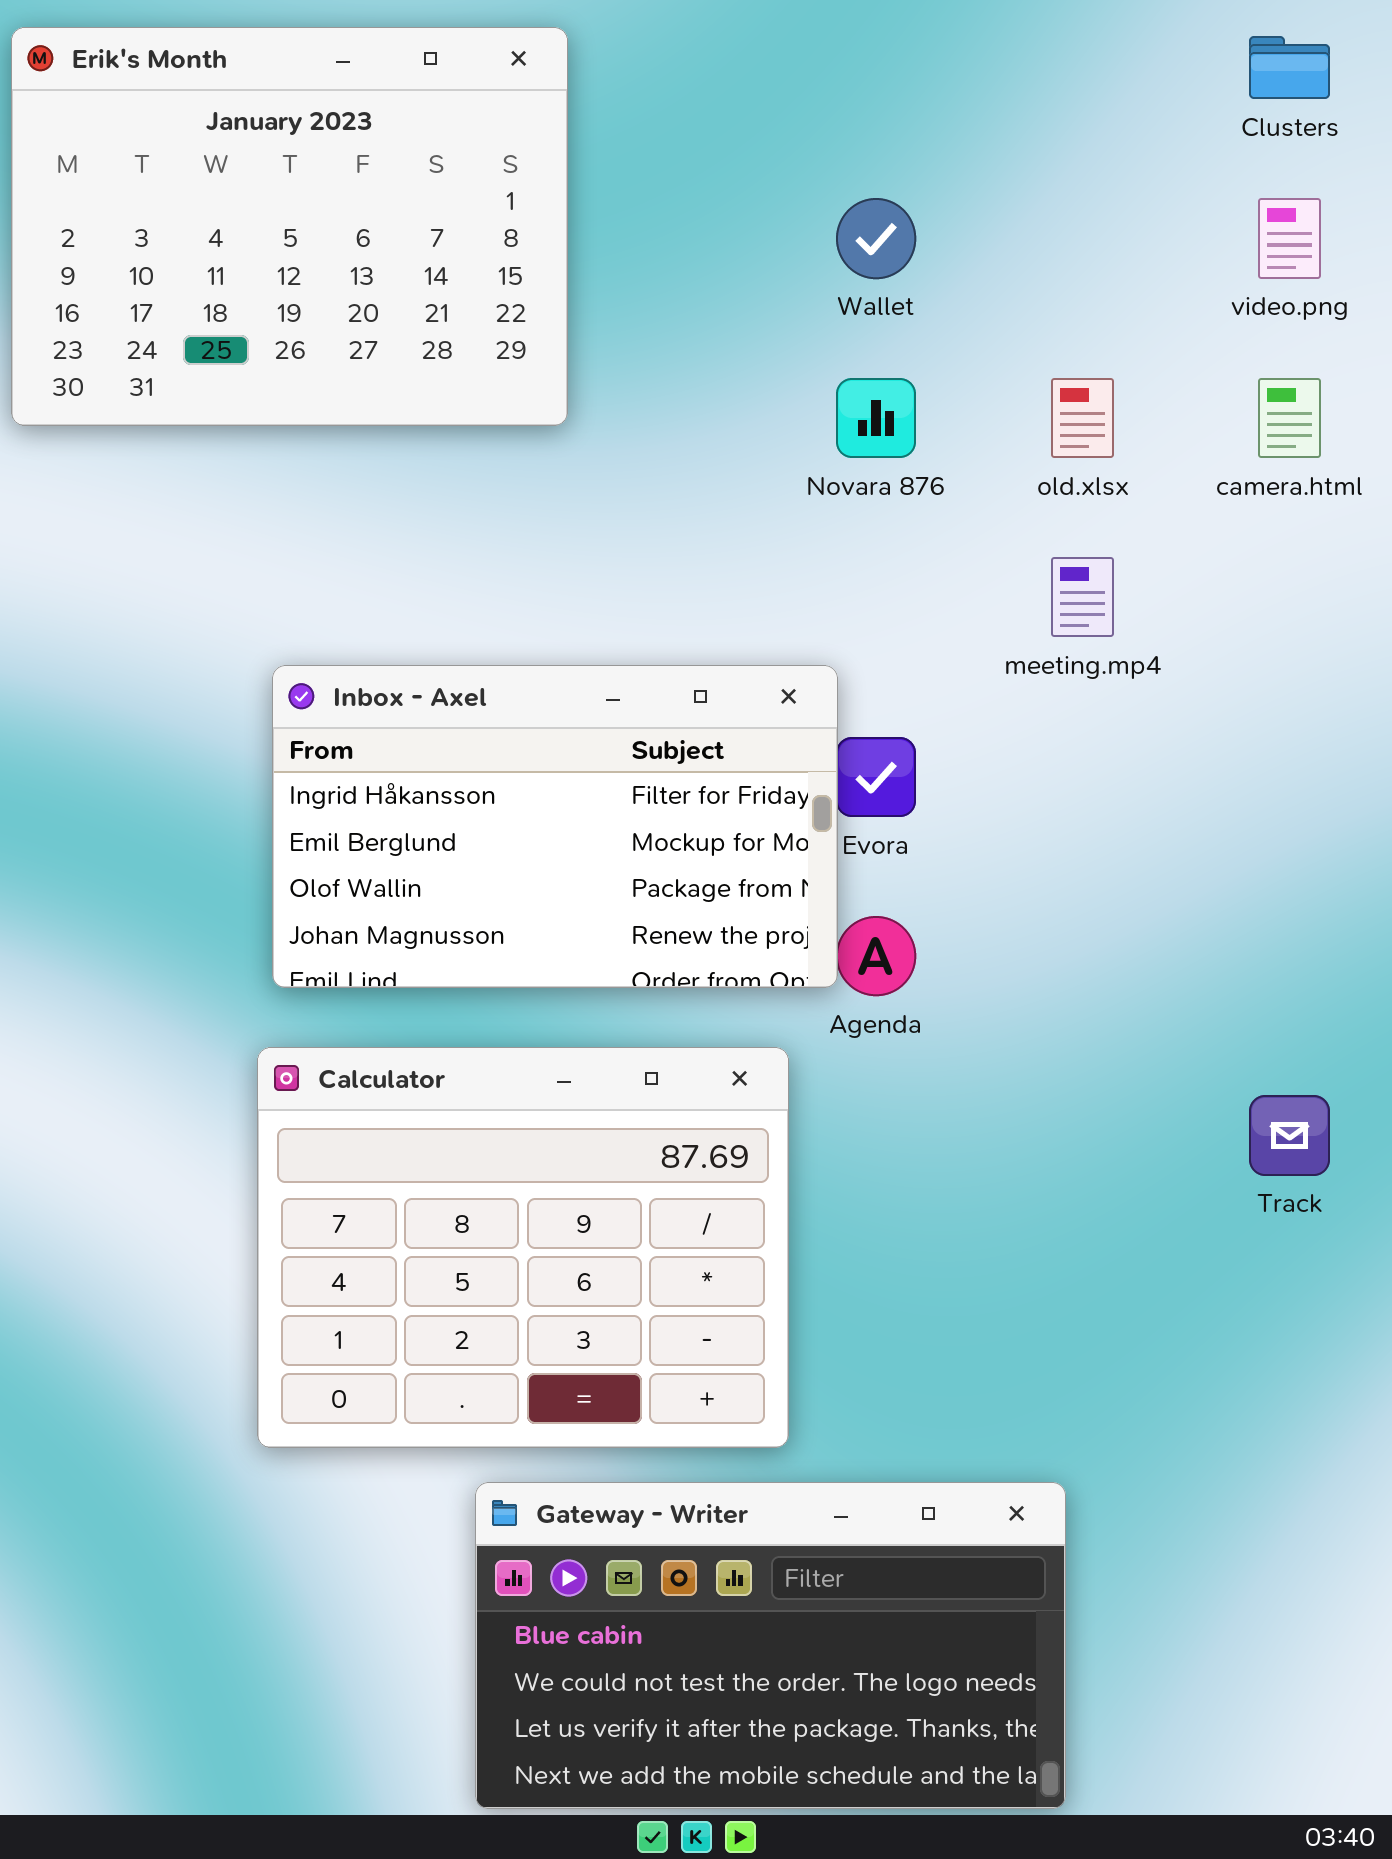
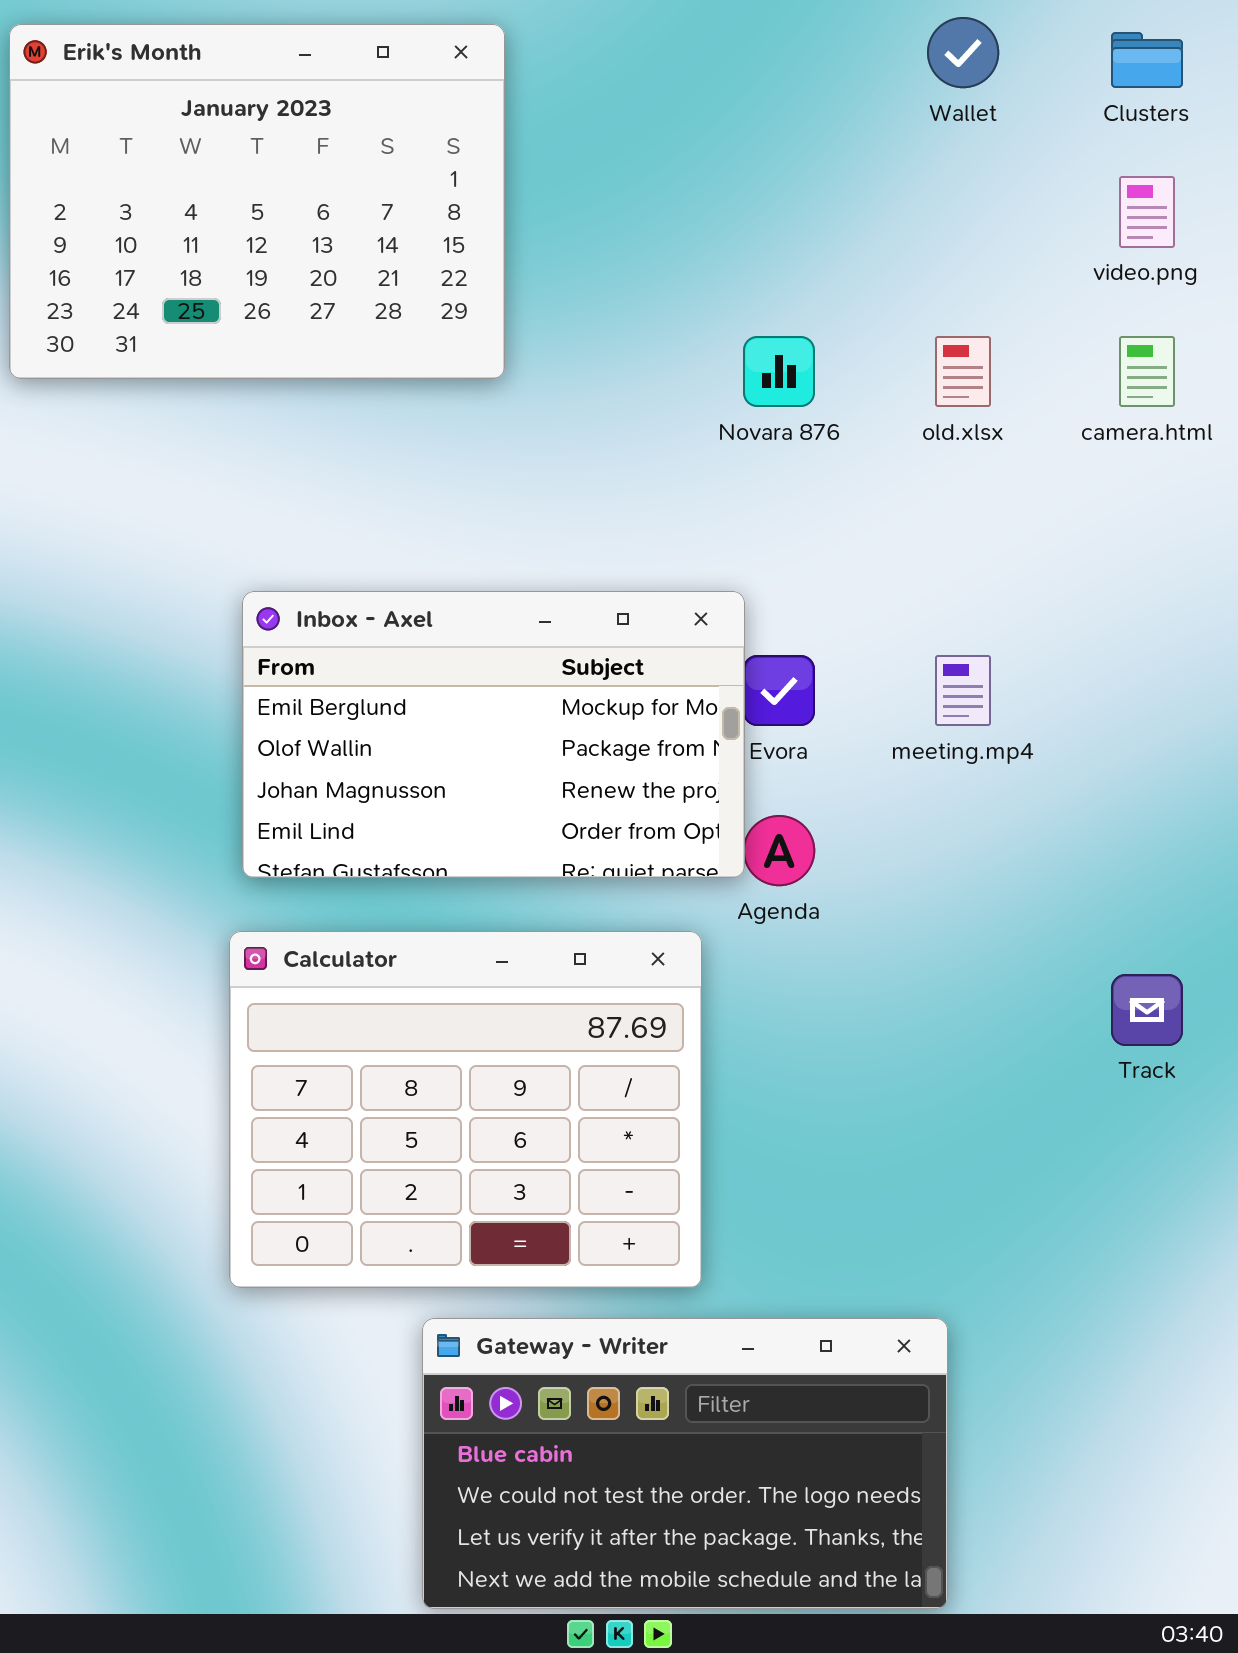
Wallet: [836,198,916,279] -> [927,17,999,88], moved
meeting.mp4: [1051,557,1114,637] -> [935,655,991,726], moved
Inbox - Axel: [272,665,838,988] -> [242,591,745,878], scrolled down 1 row

